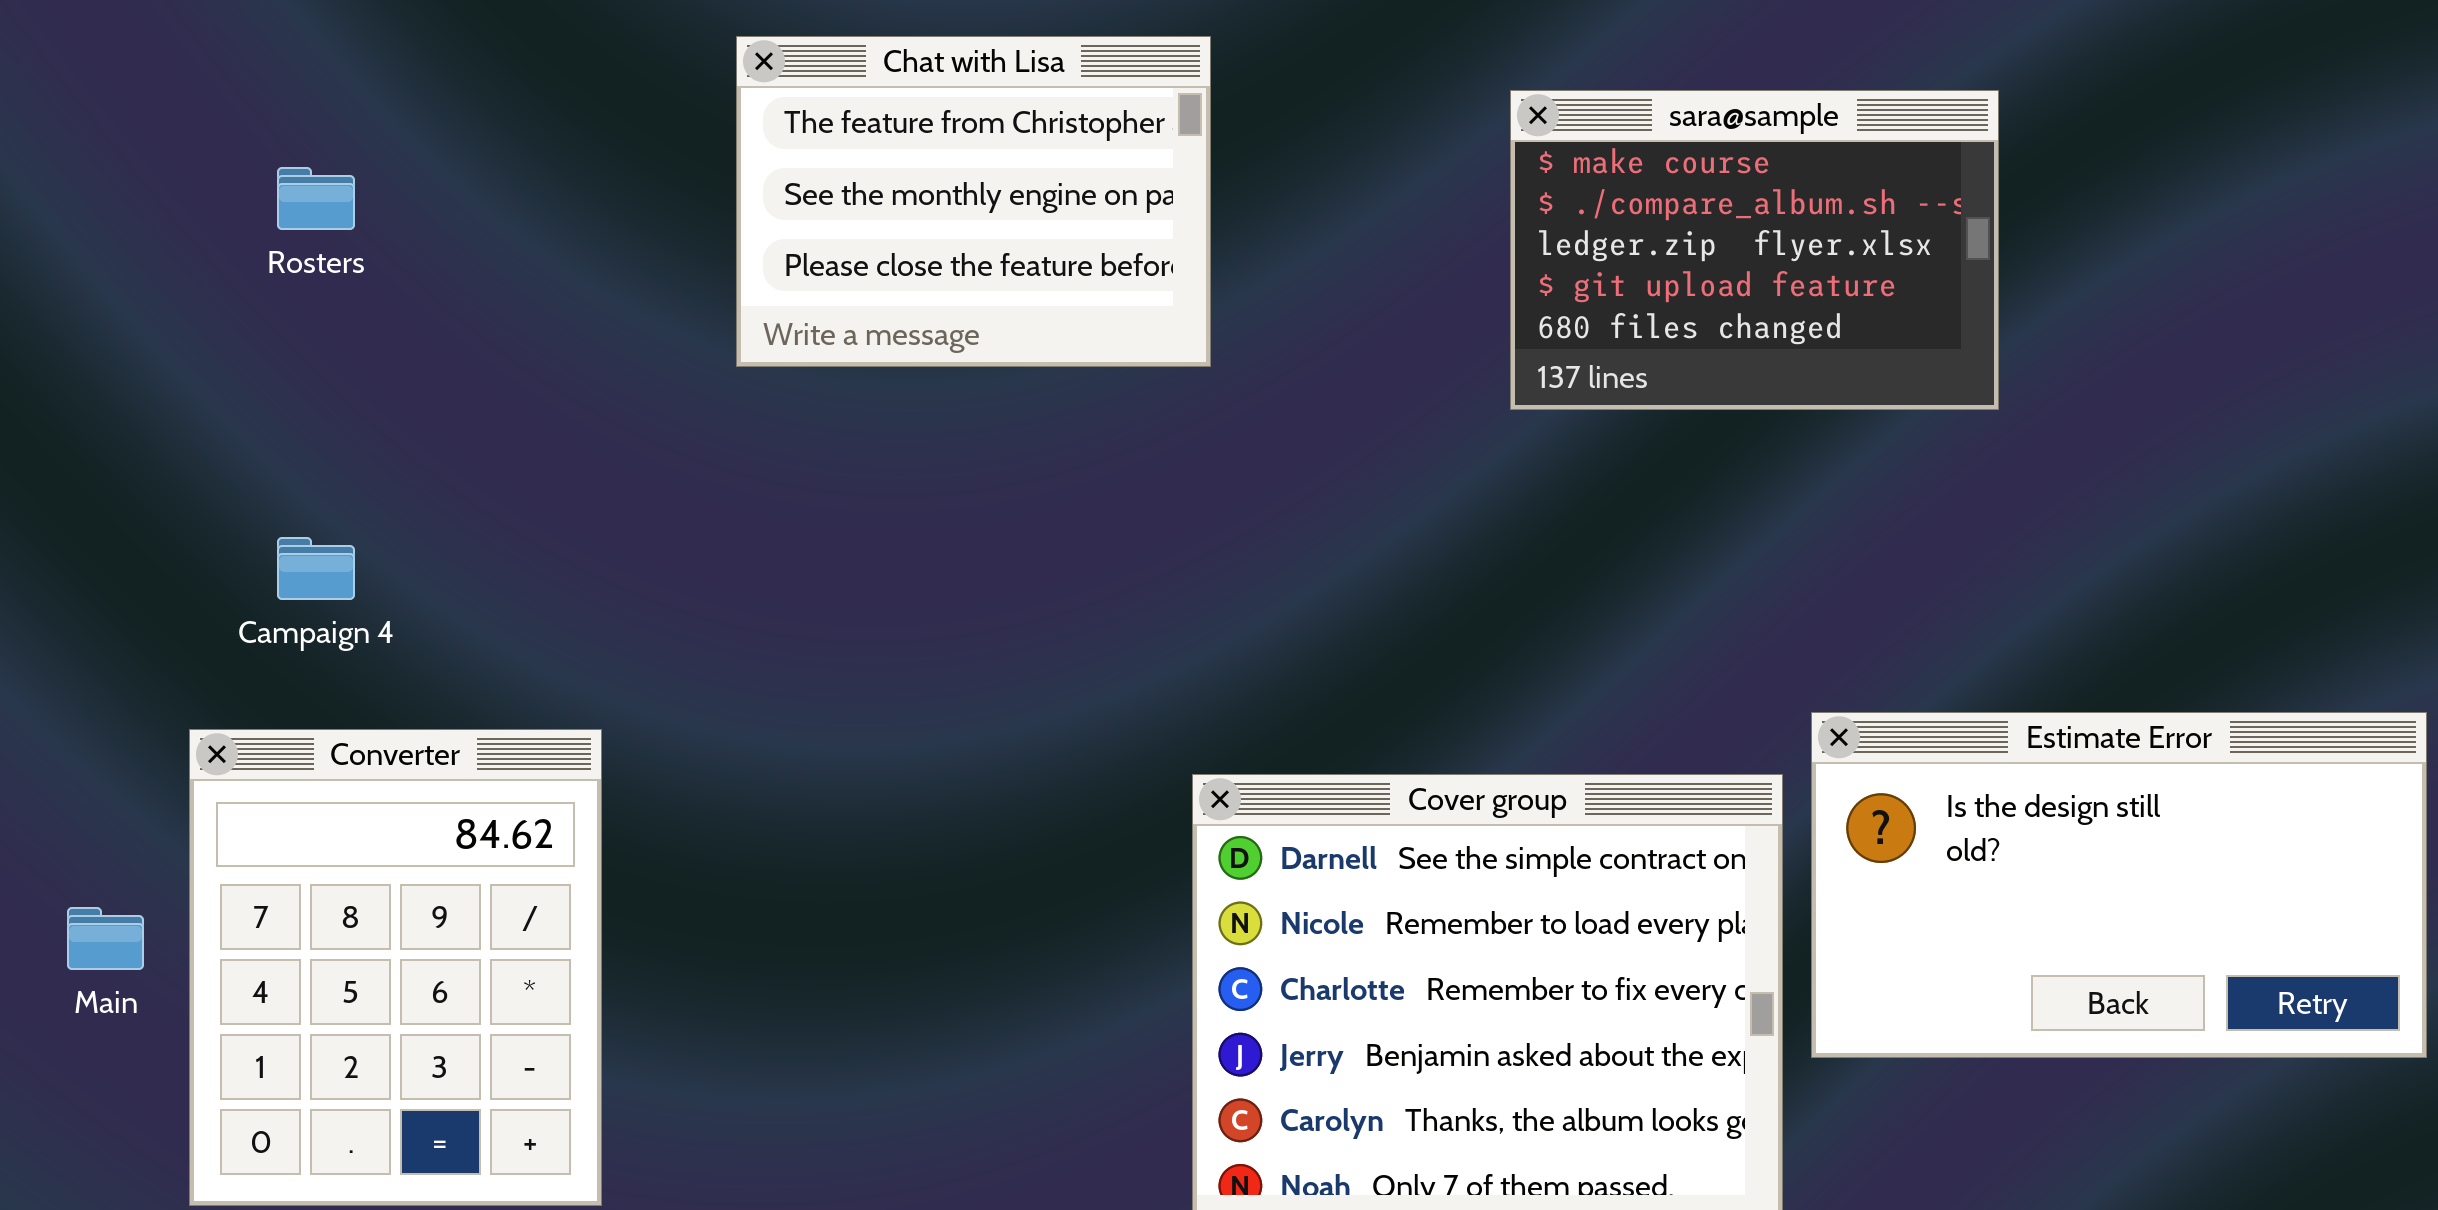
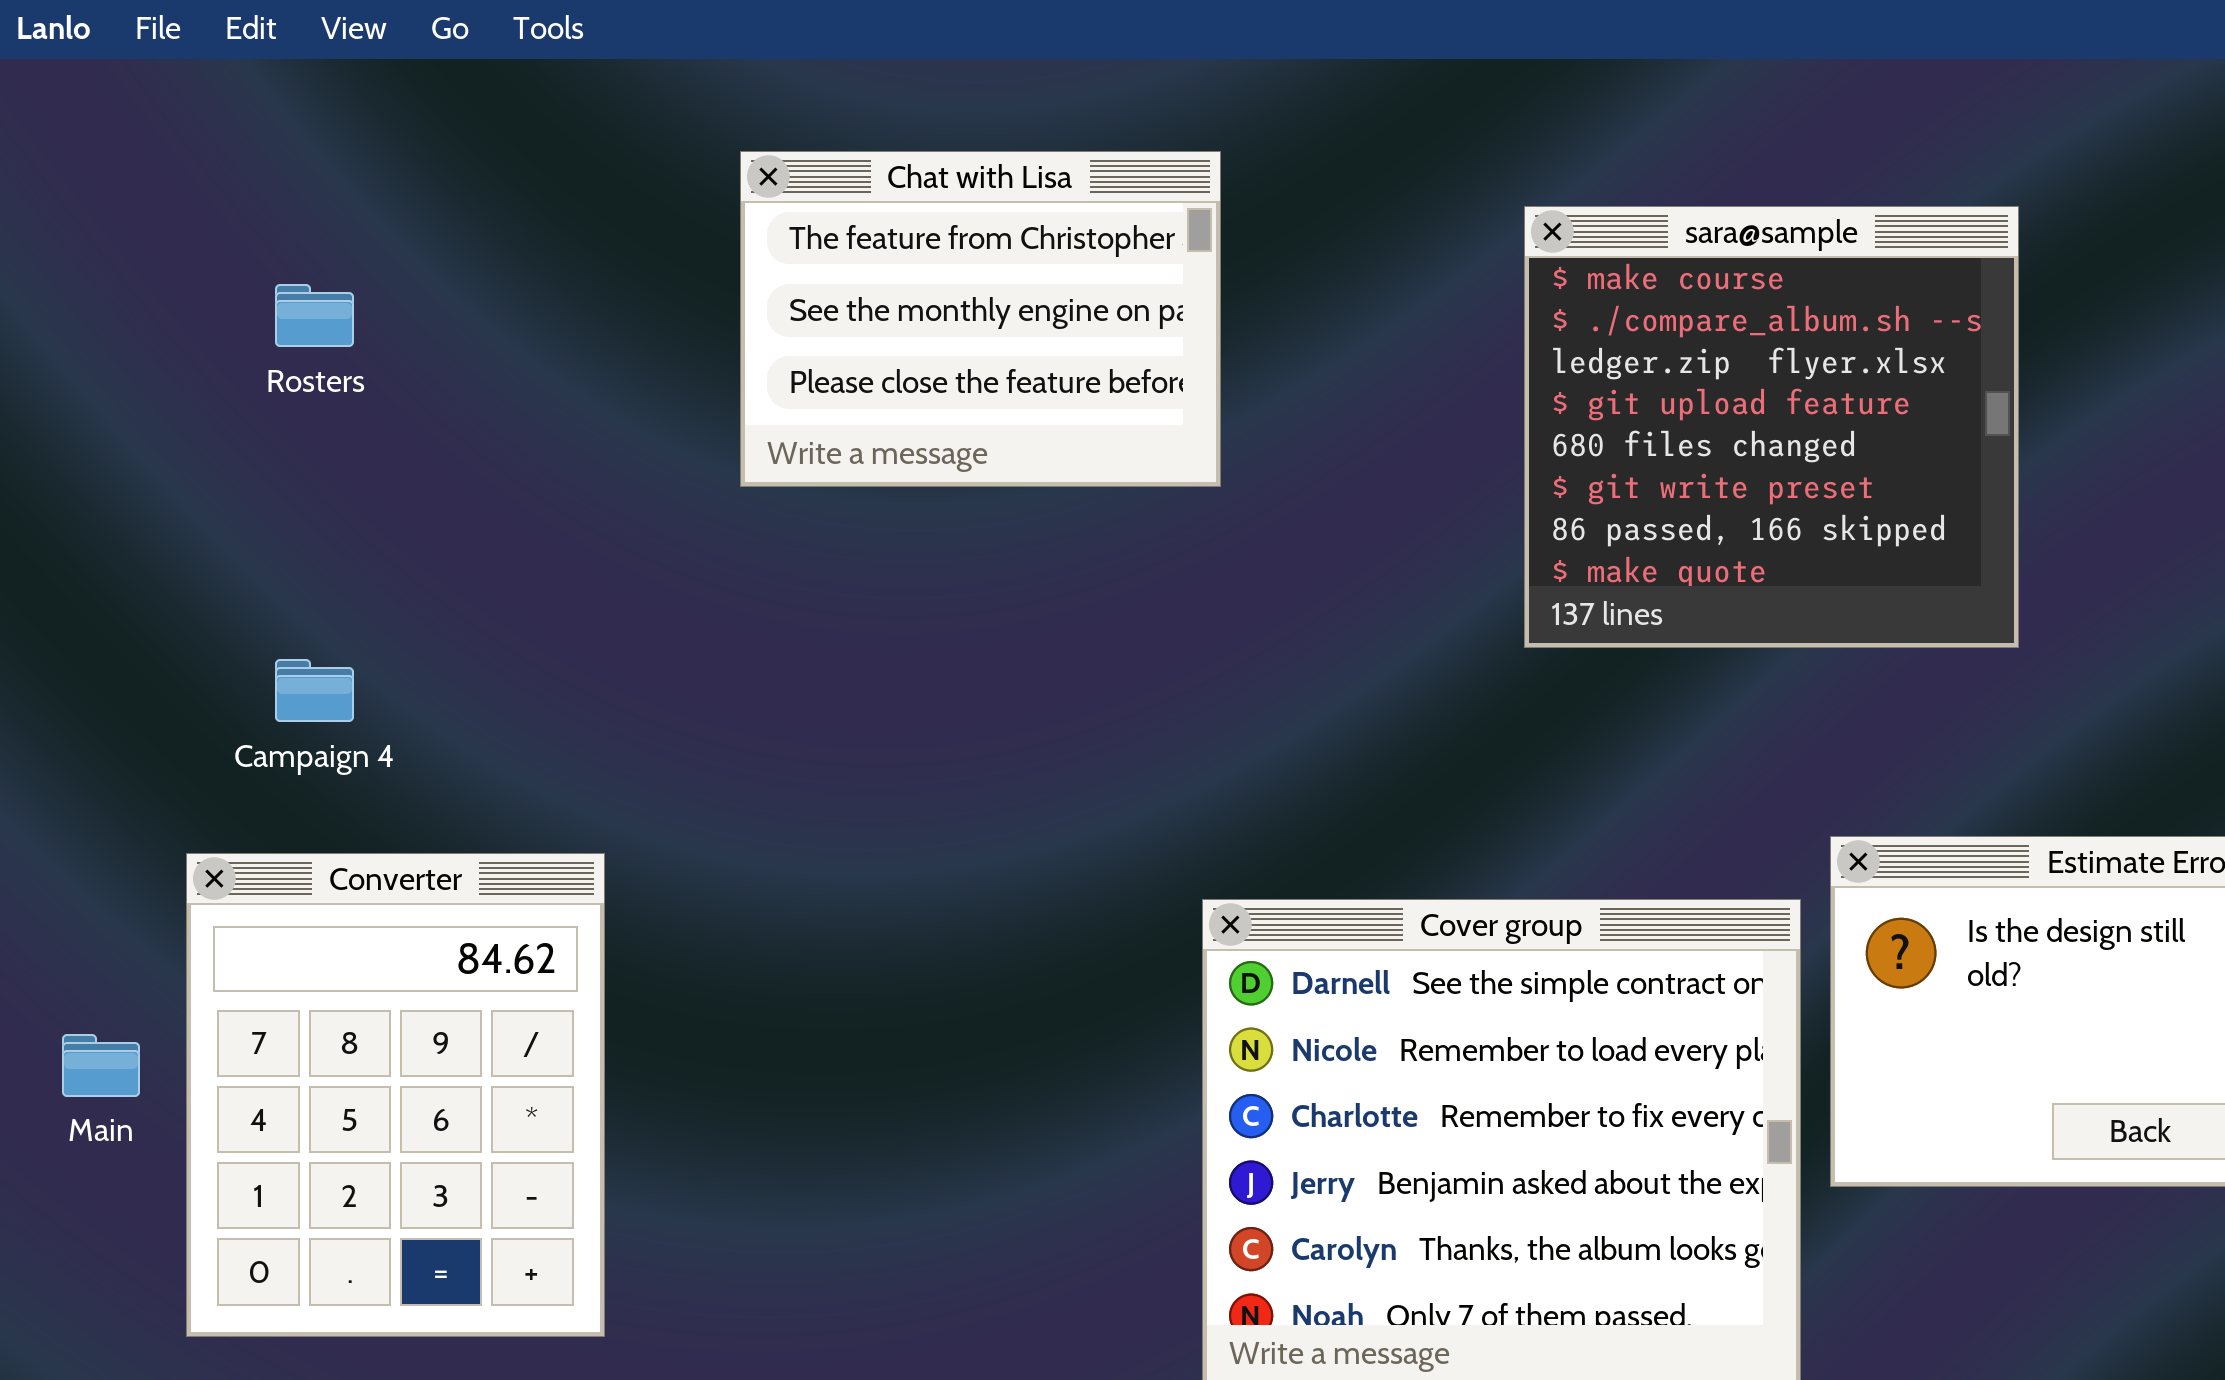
sara@sample: [1510,90,1999,410] -> [1524,206,2019,648], resized

